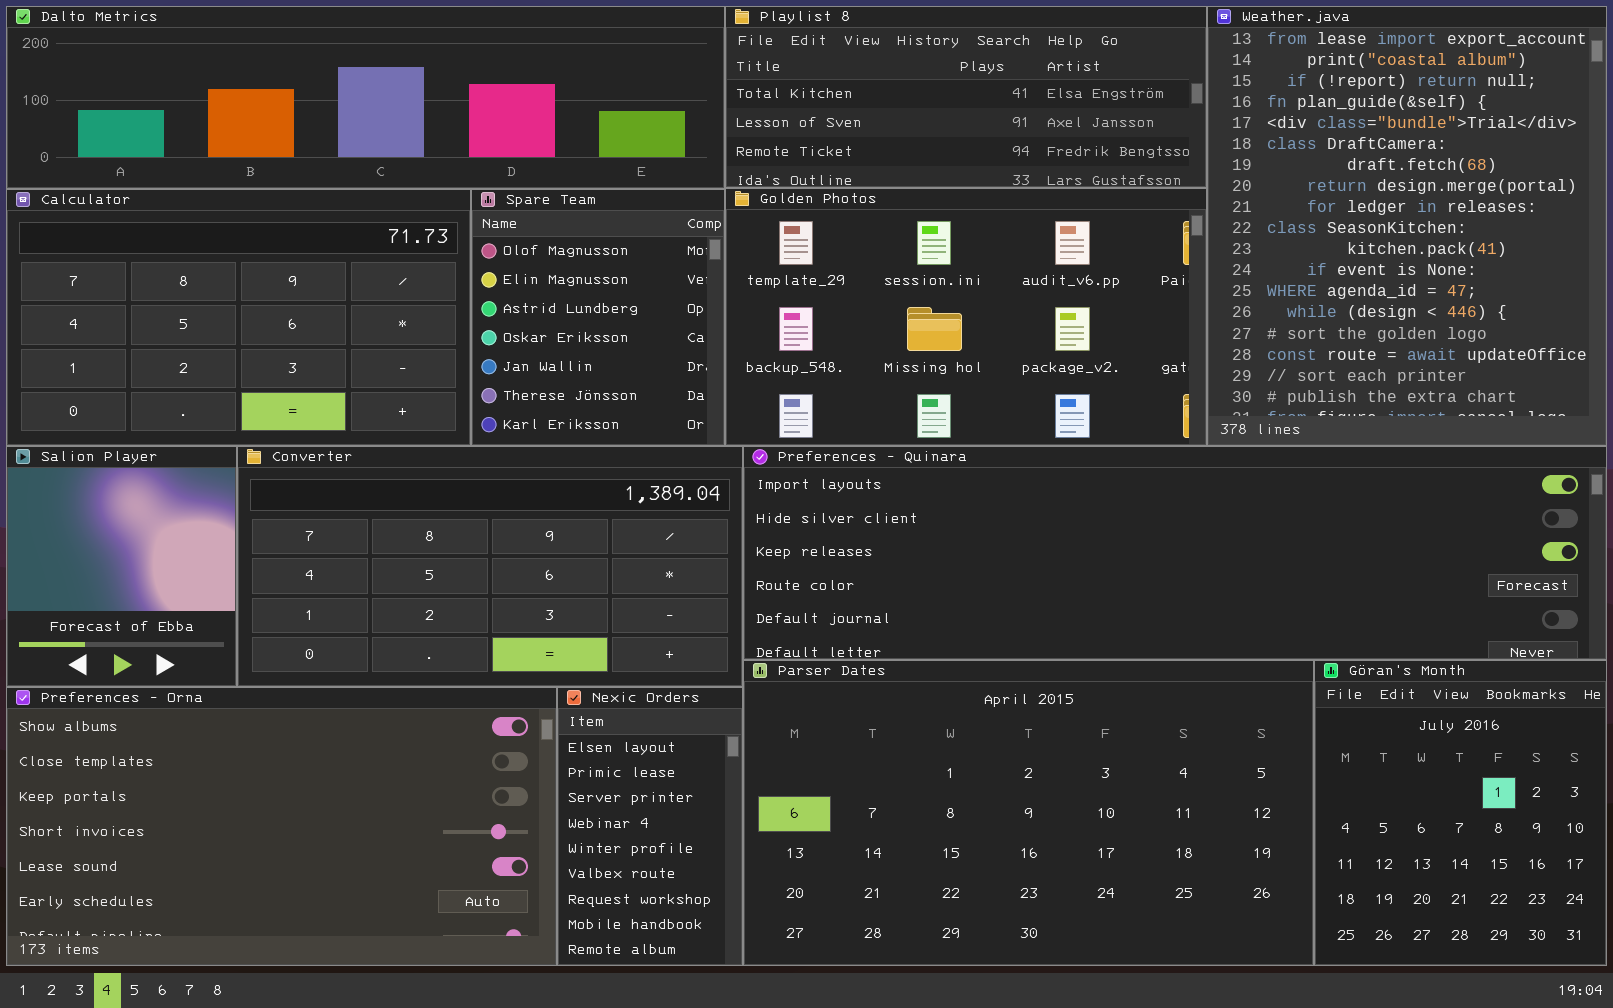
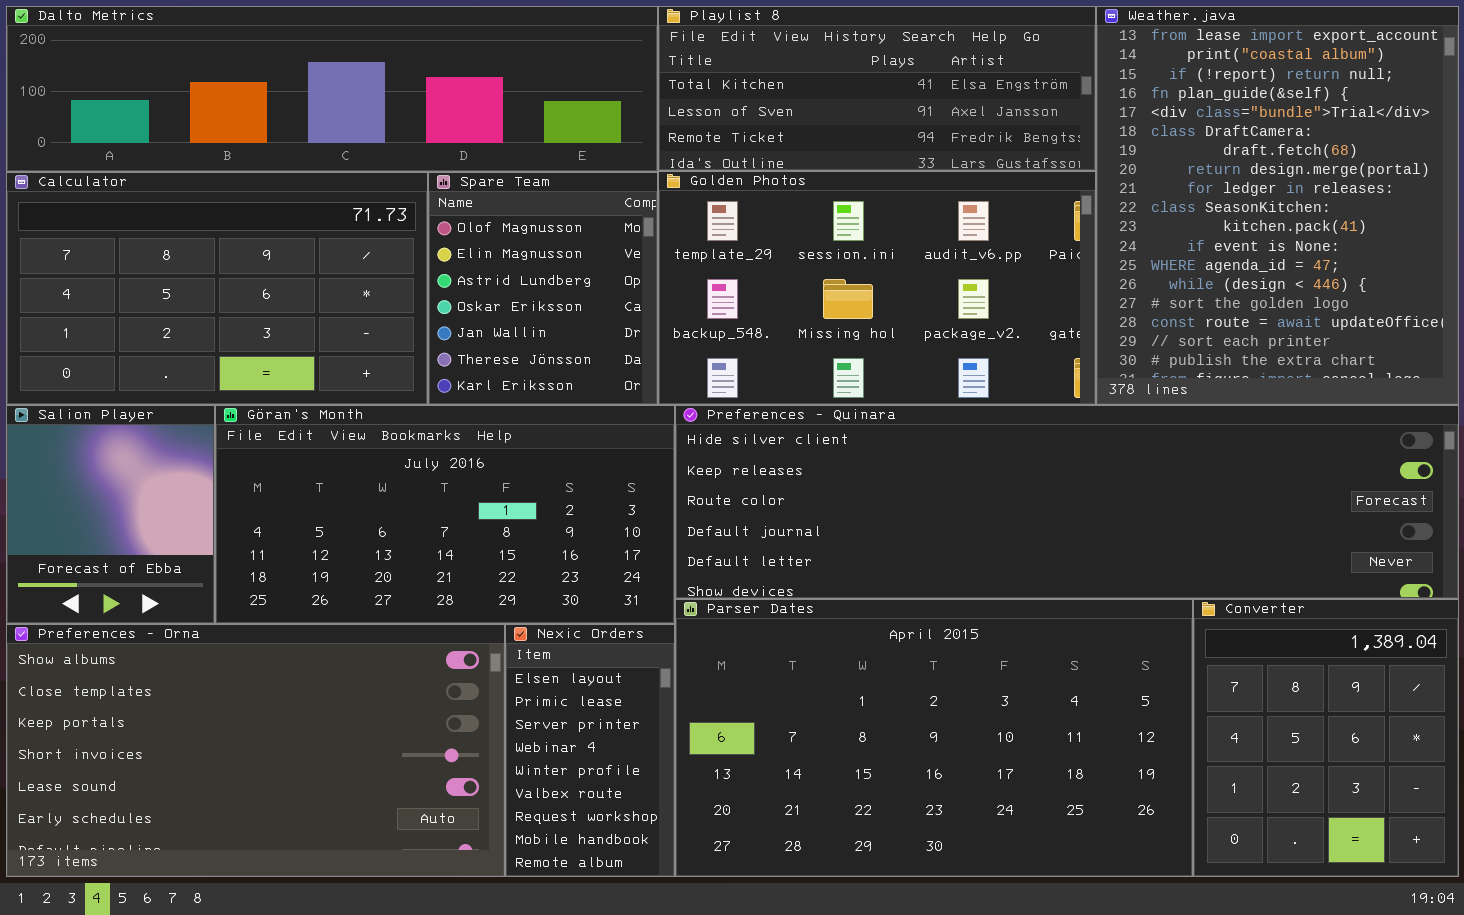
Converter: [237,446,743,687] -> [1193,599,1459,877], moved, resized
Preferences - Quinara: [743,446,1607,660] -> [675,405,1459,599], scrolled down 1 row
Göran's Month: [1314,660,1607,966] -> [215,405,675,624], moved, resized

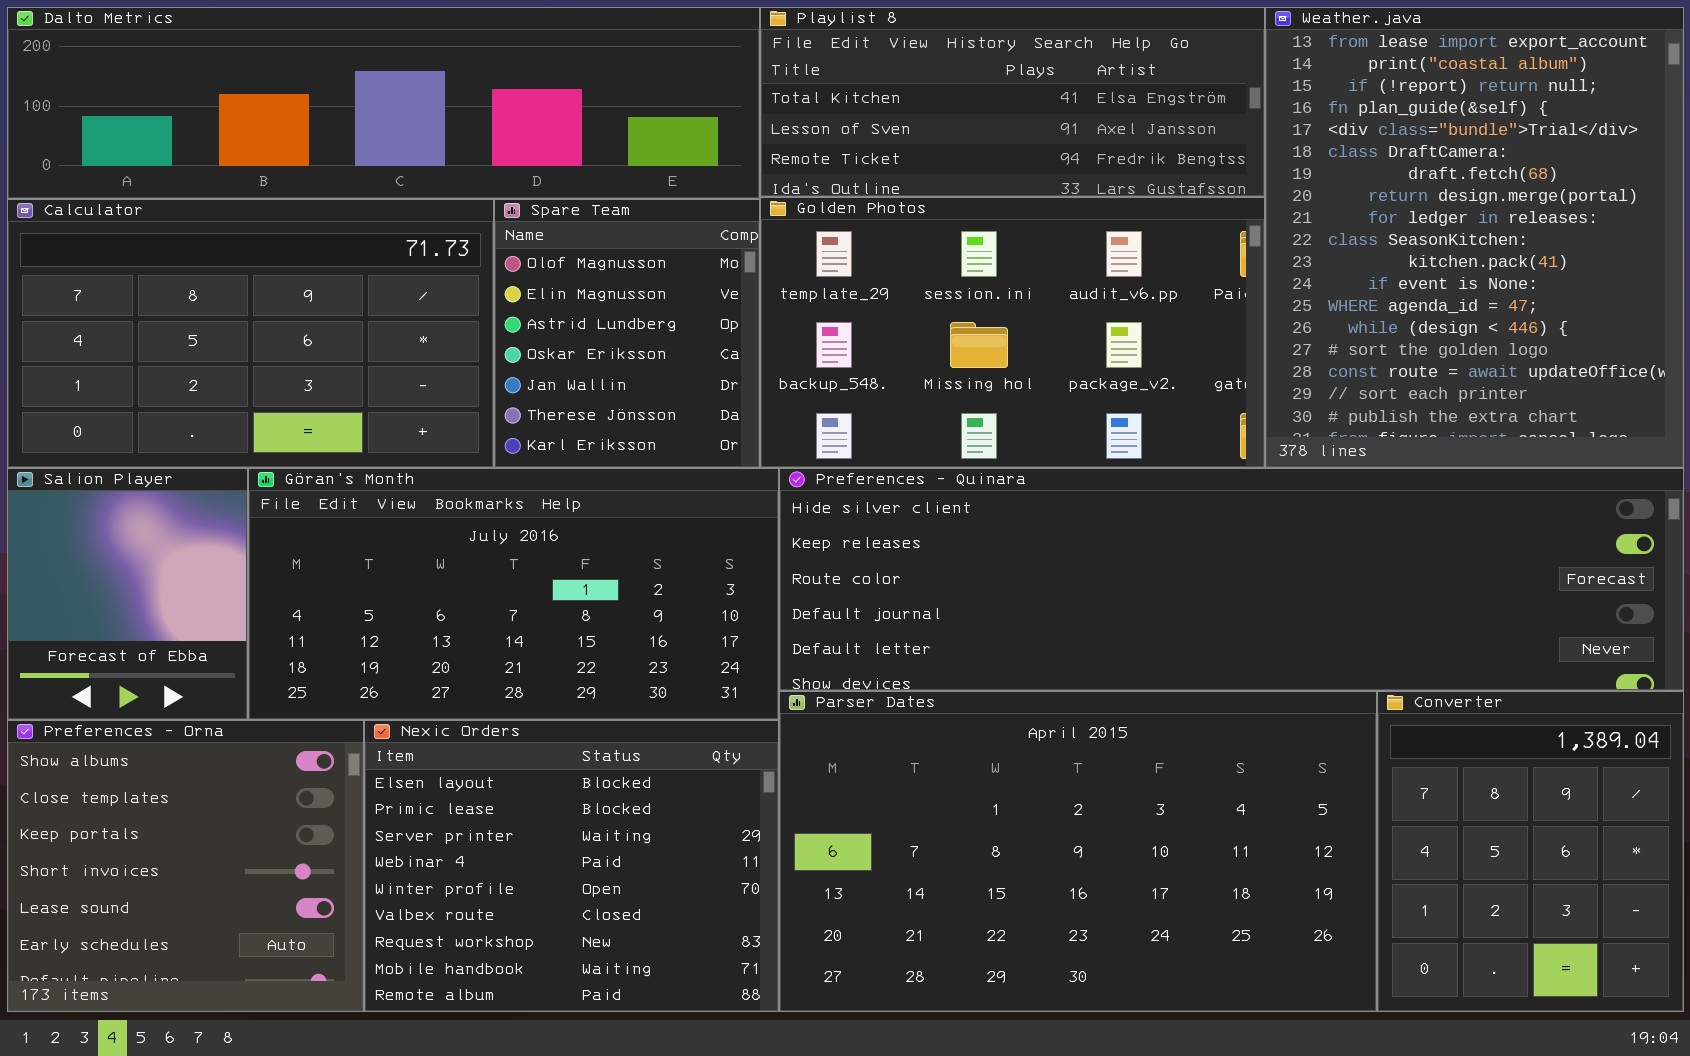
Preferences - Orna: [6,624,505,877] -> [7,720,364,1012], resized
Nexic Orders: [505,624,675,877] -> [364,720,779,1012], resized

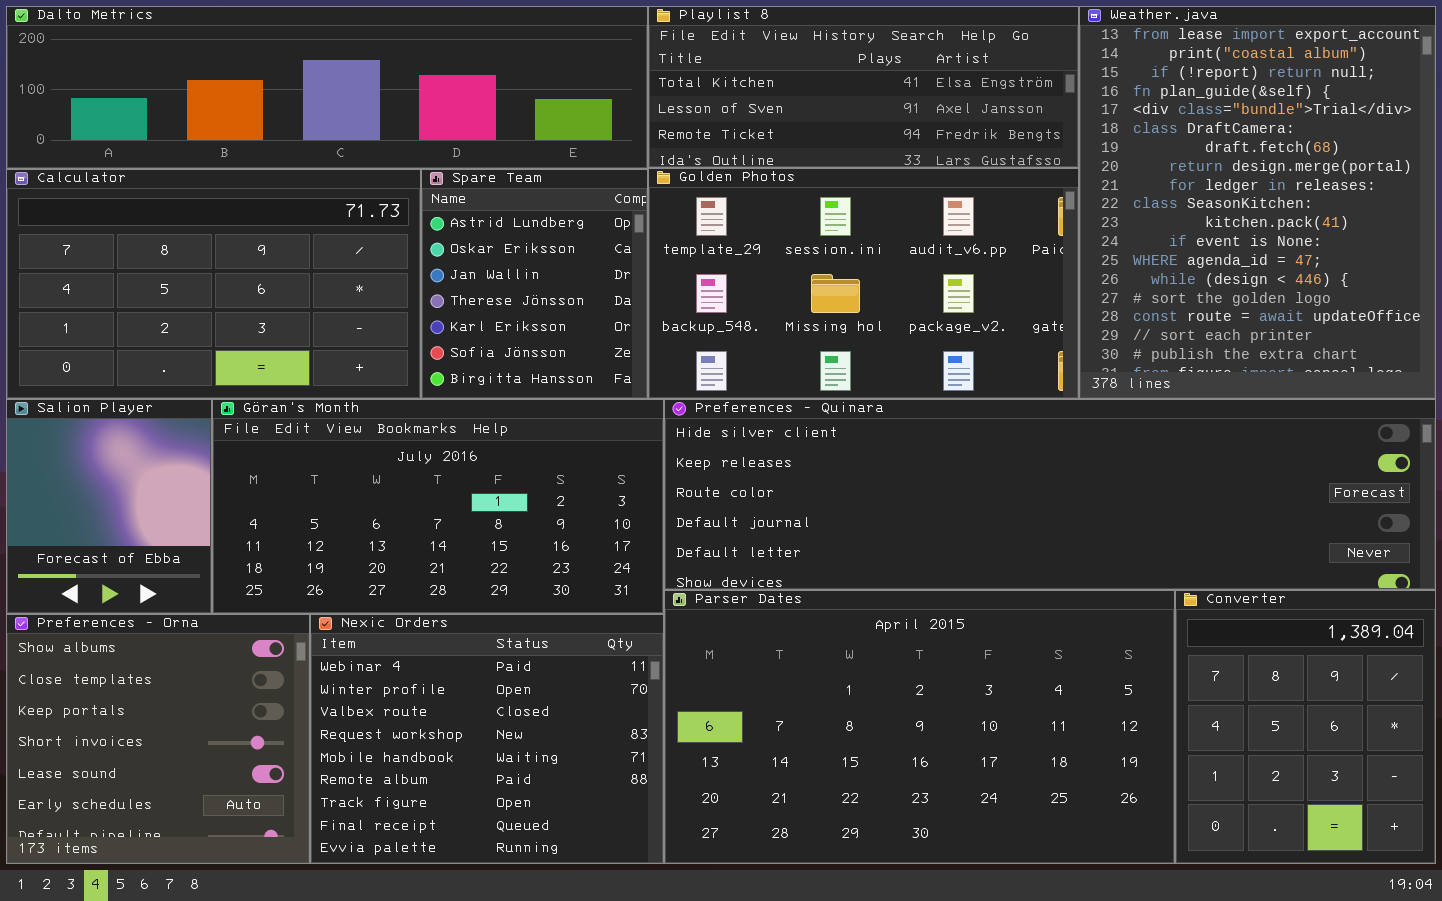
Spare Team: [494,199,760,468] -> [421,169,648,399], scrolled down 2 rows
Nexic Orders: [364,720,779,1012] -> [310,614,664,864], scrolled down 3 rows

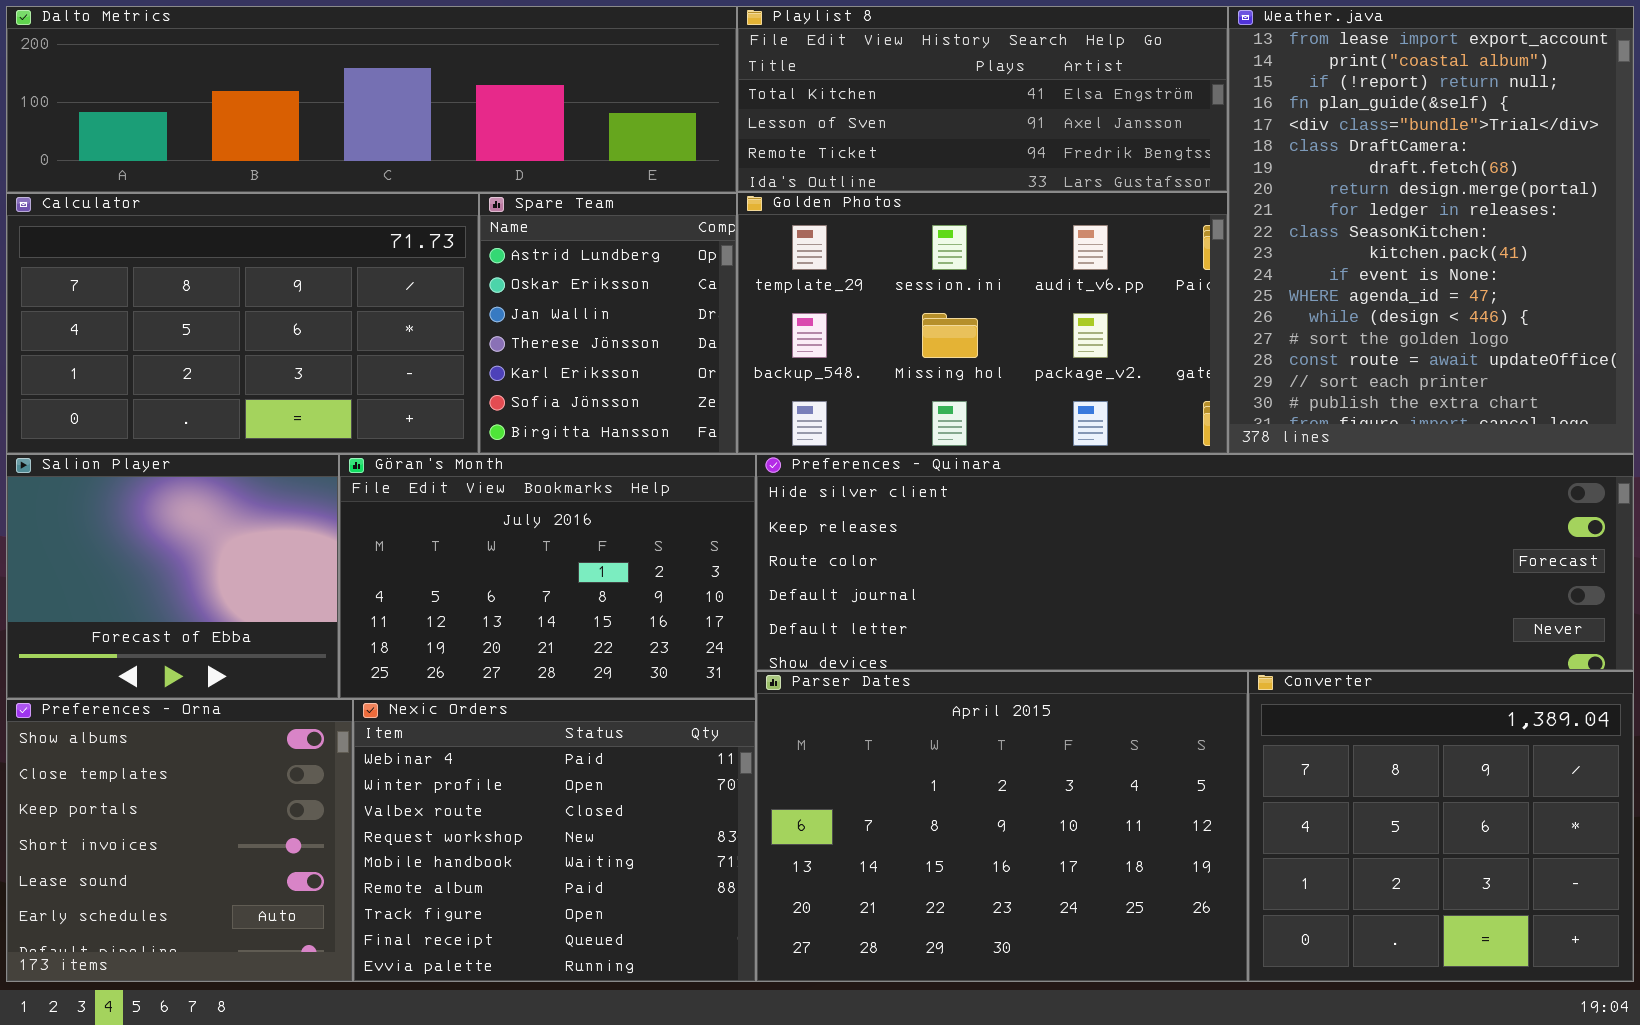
Salion Player: [6,399,212,614] -> [6,454,339,699], resized
Göran's Month: [212,399,664,614] -> [339,454,756,699], resized
Parser Dates: [664,590,1175,864] -> [756,671,1248,982], resized
Converter: [1175,590,1436,864] -> [1248,671,1634,982], resized

